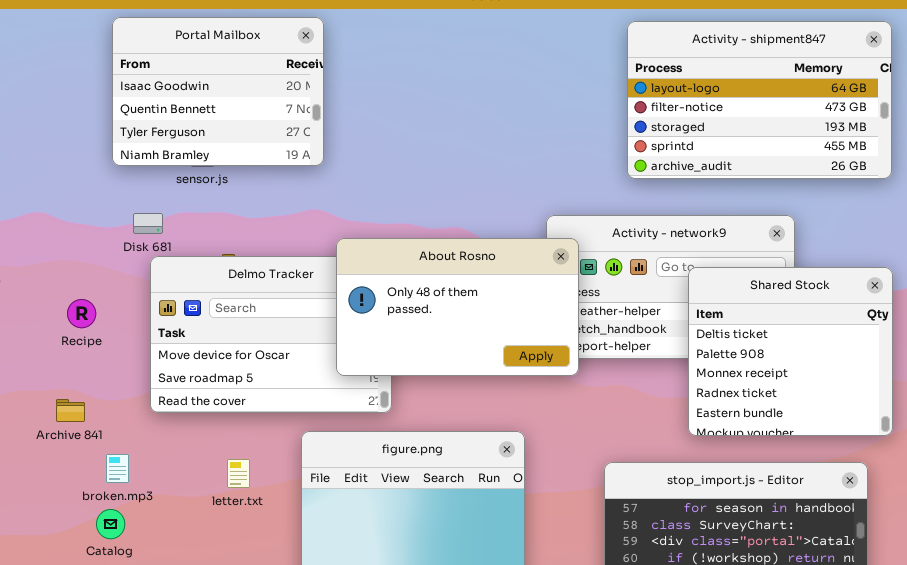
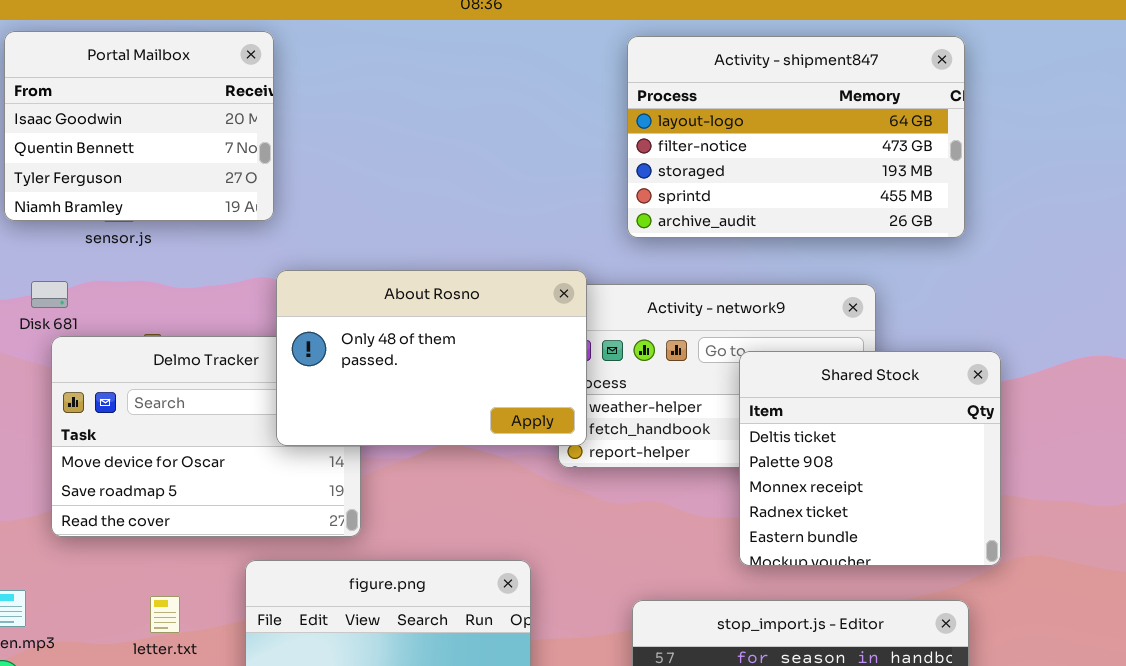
Activity - shipment847: [627,21,892,179] -> [627,36,965,238], moved
About Rosno: [336,238,579,376] -> [276,270,587,446], moved

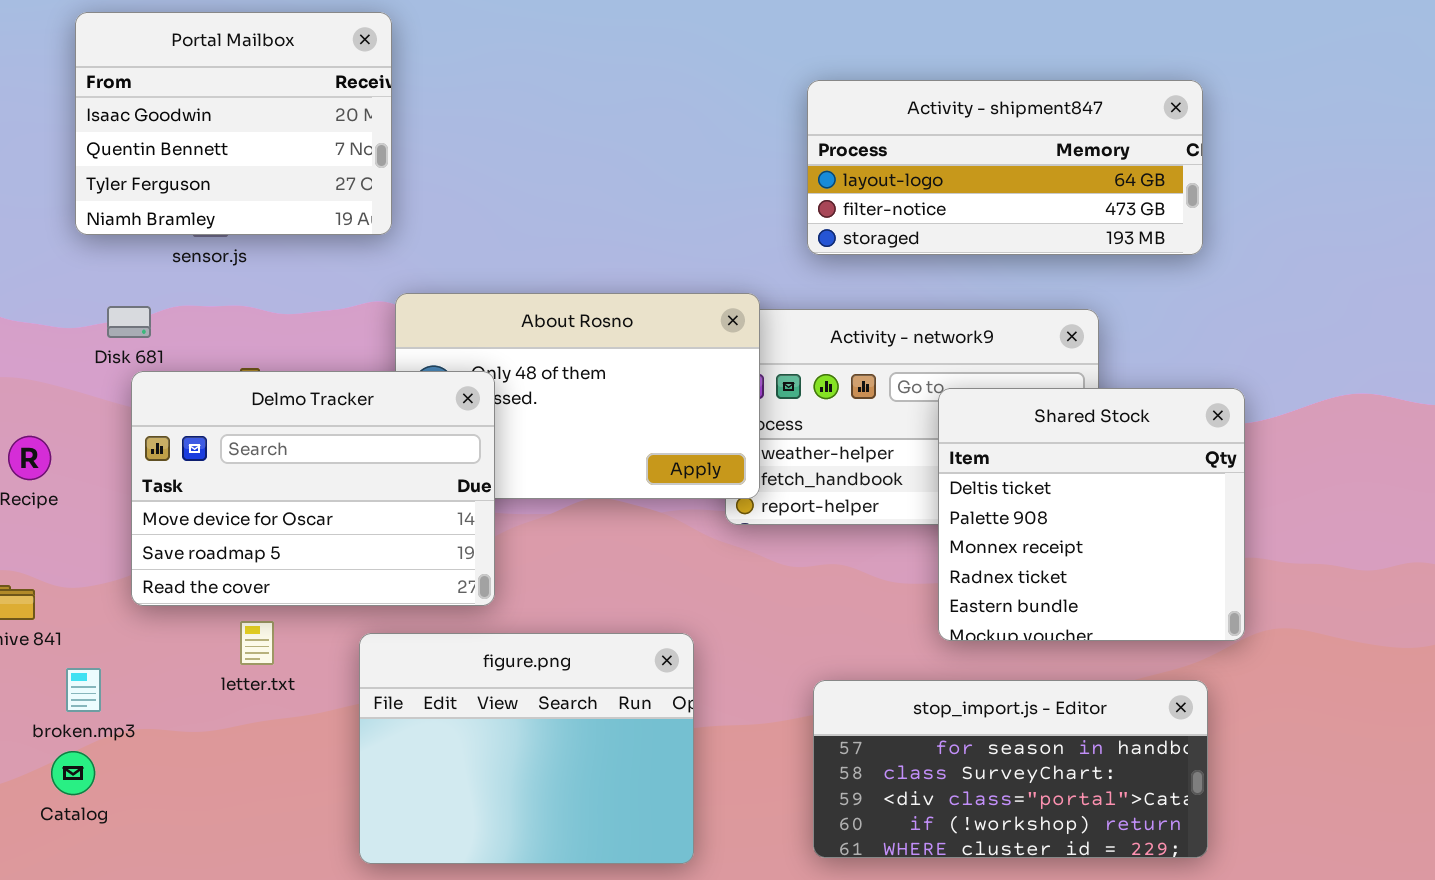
Activity - shipment847: [627,36,965,238] -> [807,80,1203,255], resized
Delmo Tracker: [51,336,361,537] -> [131,371,495,606], raised
letter.txt: [150,596,180,633] -> [240,621,274,665], moved

